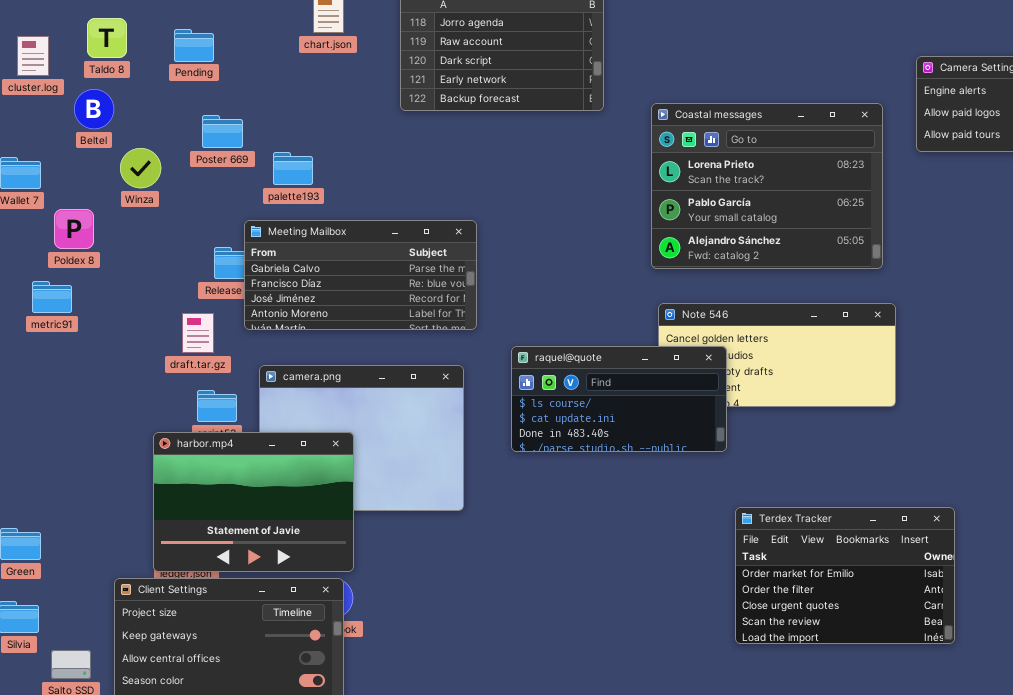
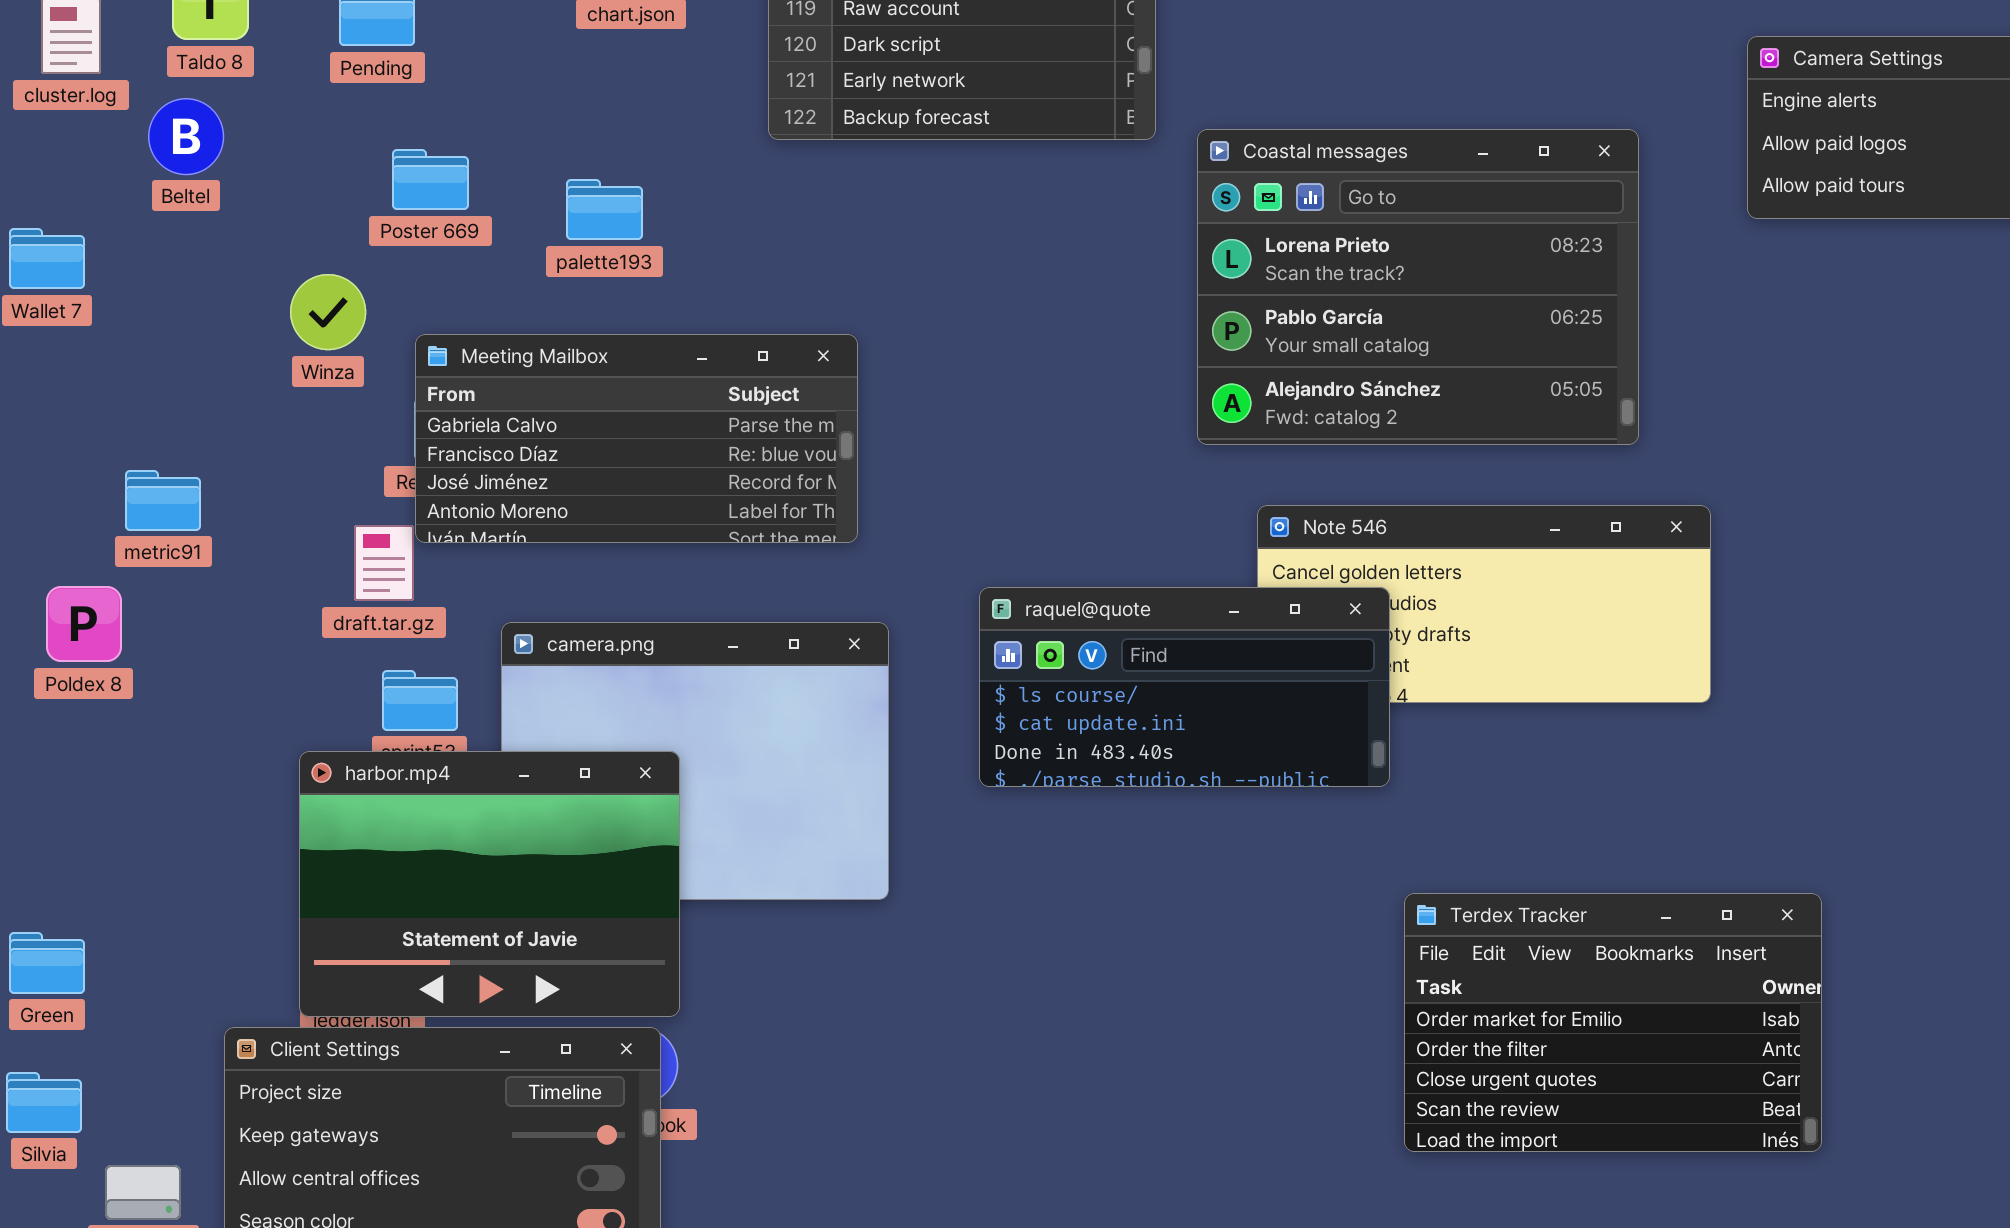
Coastal messages: [651,103,883,269] -> [1197,129,1639,445], moved
Winza: [120,148,161,188] -> [290,274,366,350], moved
palette193: [273,152,313,185] -> [566,179,643,240], moved
Poldex 8: [54,209,94,249] -> [46,586,122,662], moved
Meeting Mailbox: [244,220,477,330] -> [415,334,858,543], moved
metric91: [32,281,72,313] -> [125,470,201,531], moved

